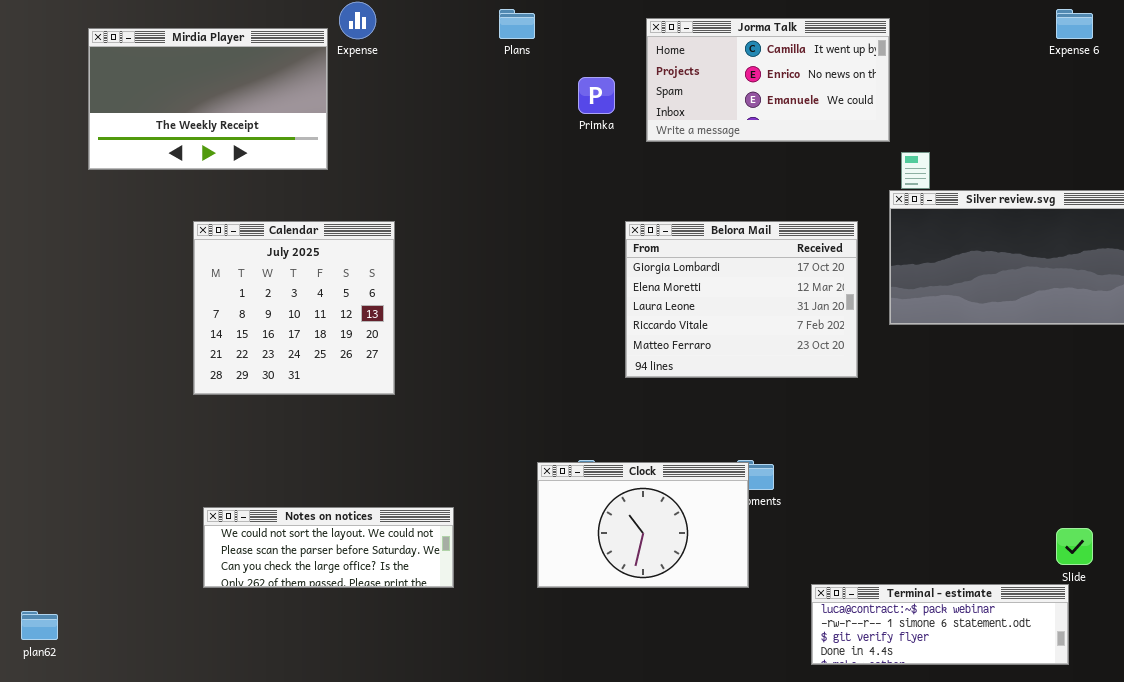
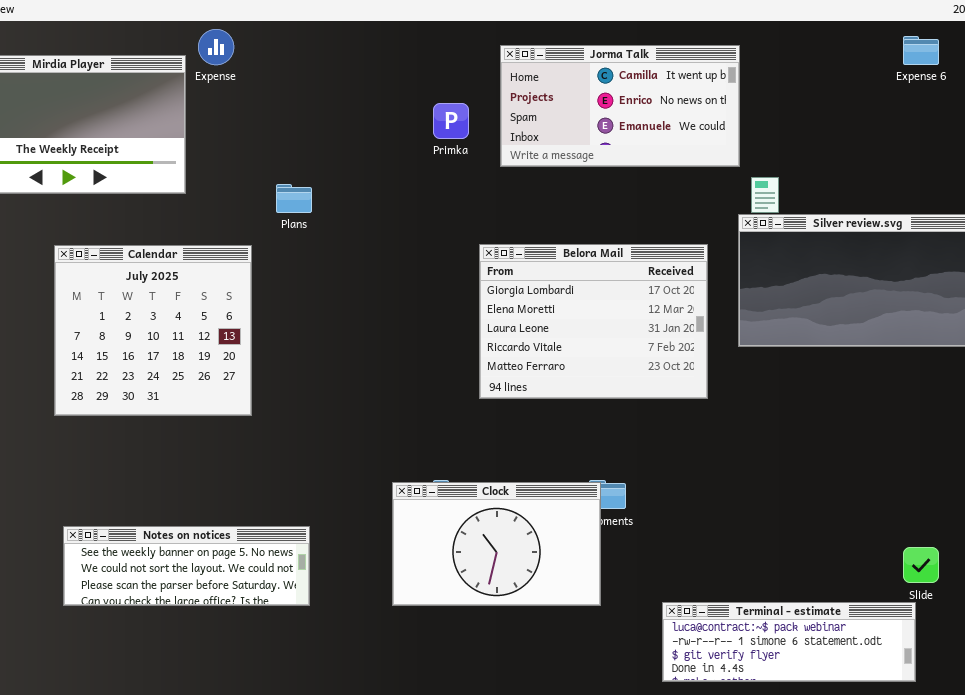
Plans: [499,9,535,39] -> [276,184,312,213], moved
Notes on notices: [203,507,454,588] -> [63,526,310,606], scrolled up 1 row

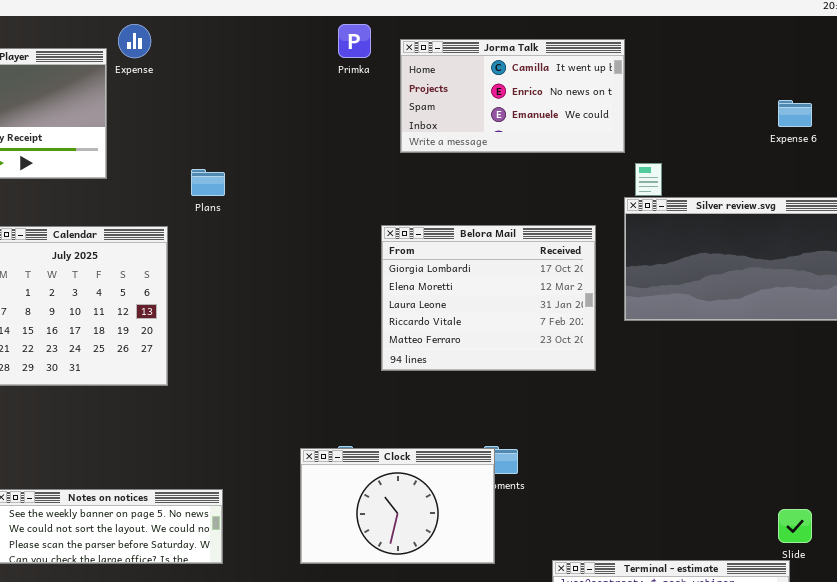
Expense 6: [903,36,939,65] -> [778,100,812,127], moved
Primka: [433,103,469,139] -> [338,24,371,58], moved

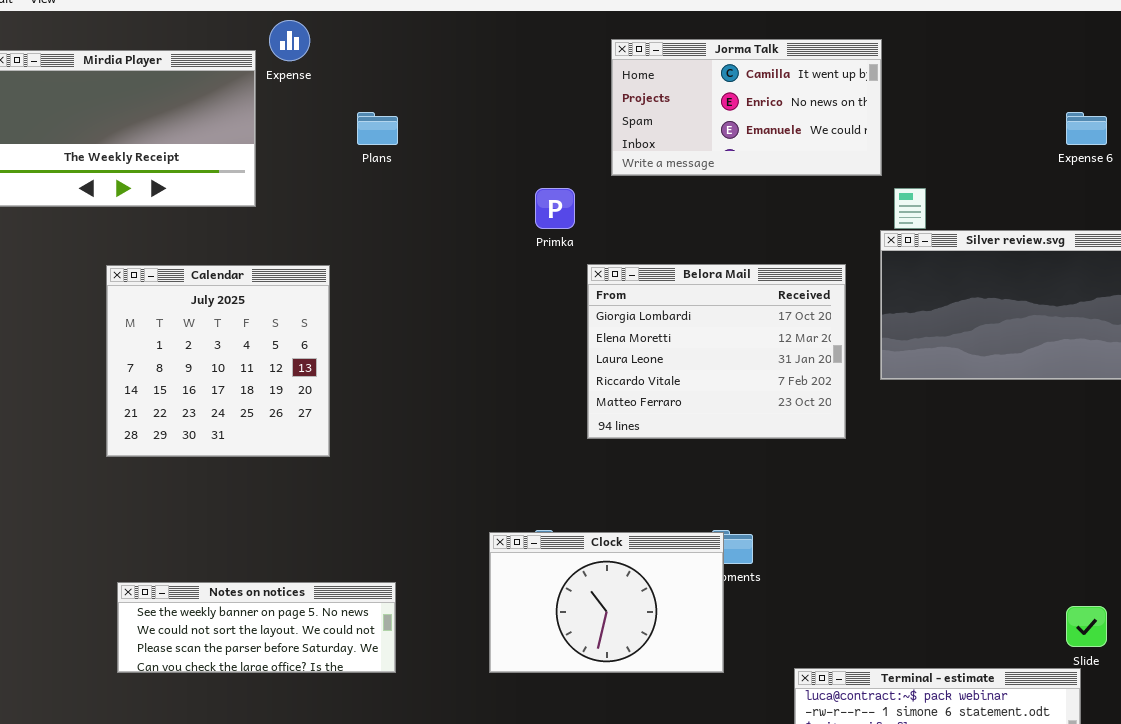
Primka: [338,24,371,58] -> [535,188,575,229], moved
Plans: [191,169,225,196] -> [357,112,398,145], moved

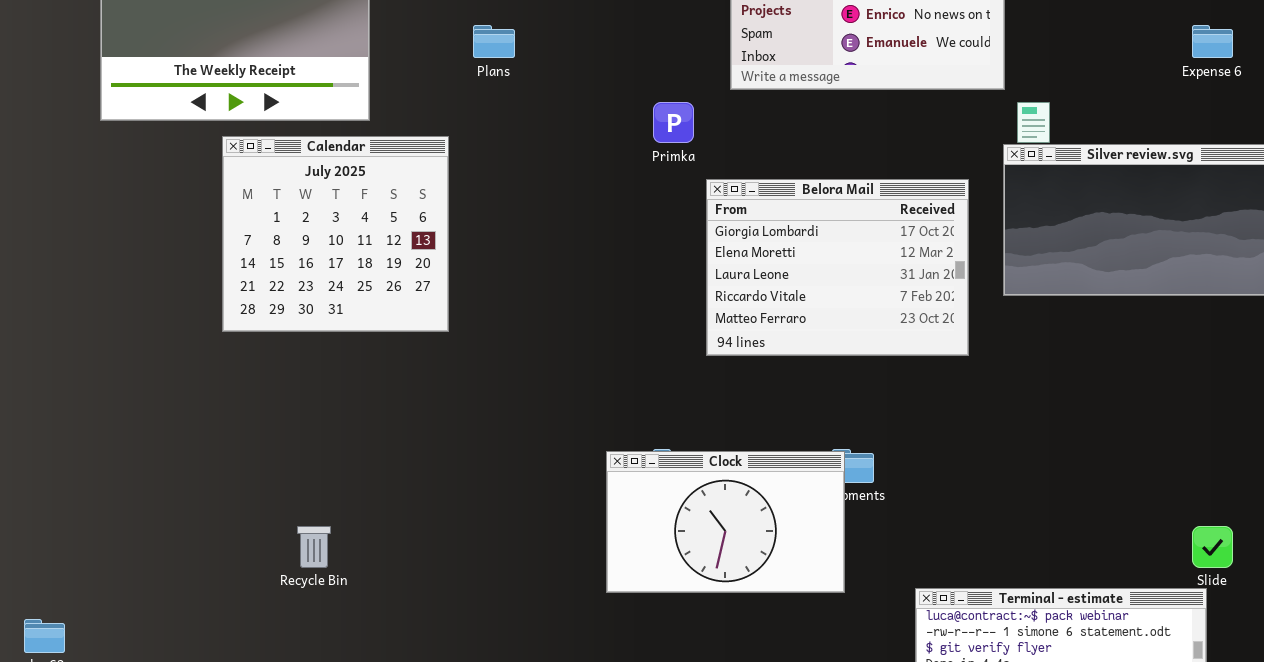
Calendar: [106,265,330,457] -> [222,136,449,332], moved
Notes on notices: [117,582,396,673] -> none, closed

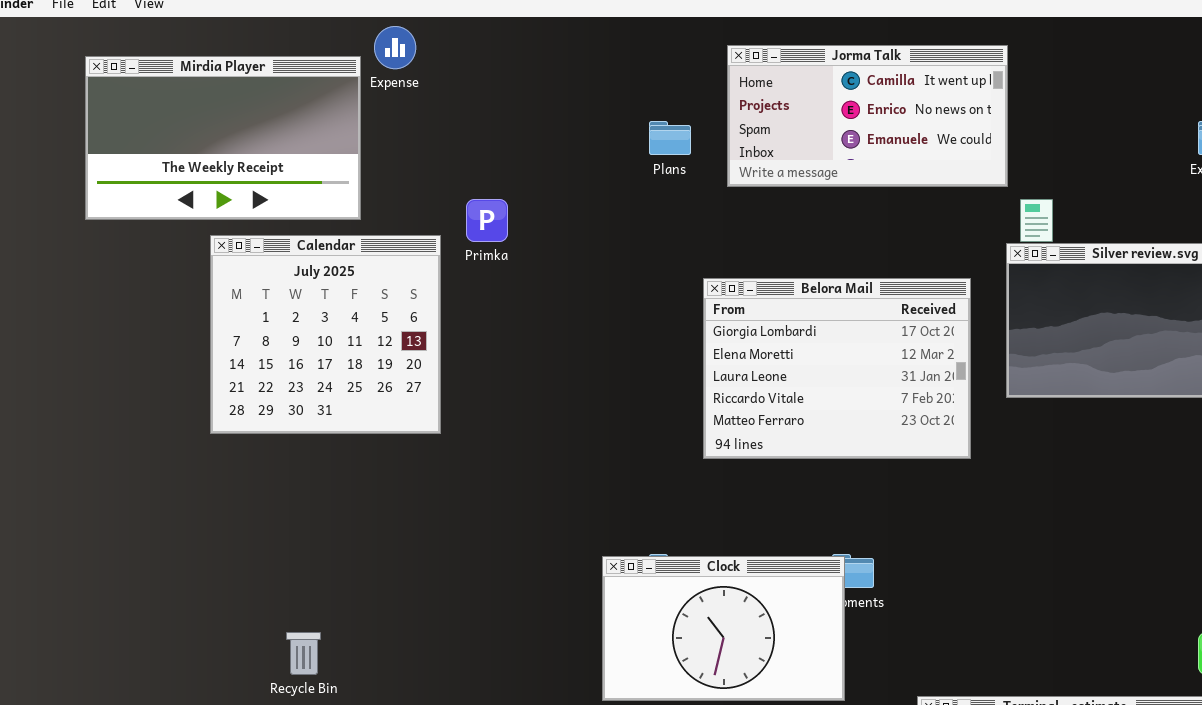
Plans: [473,25,515,58] -> [649,121,691,155], moved
Primka: [653,102,694,143] -> [466,199,508,242], moved

